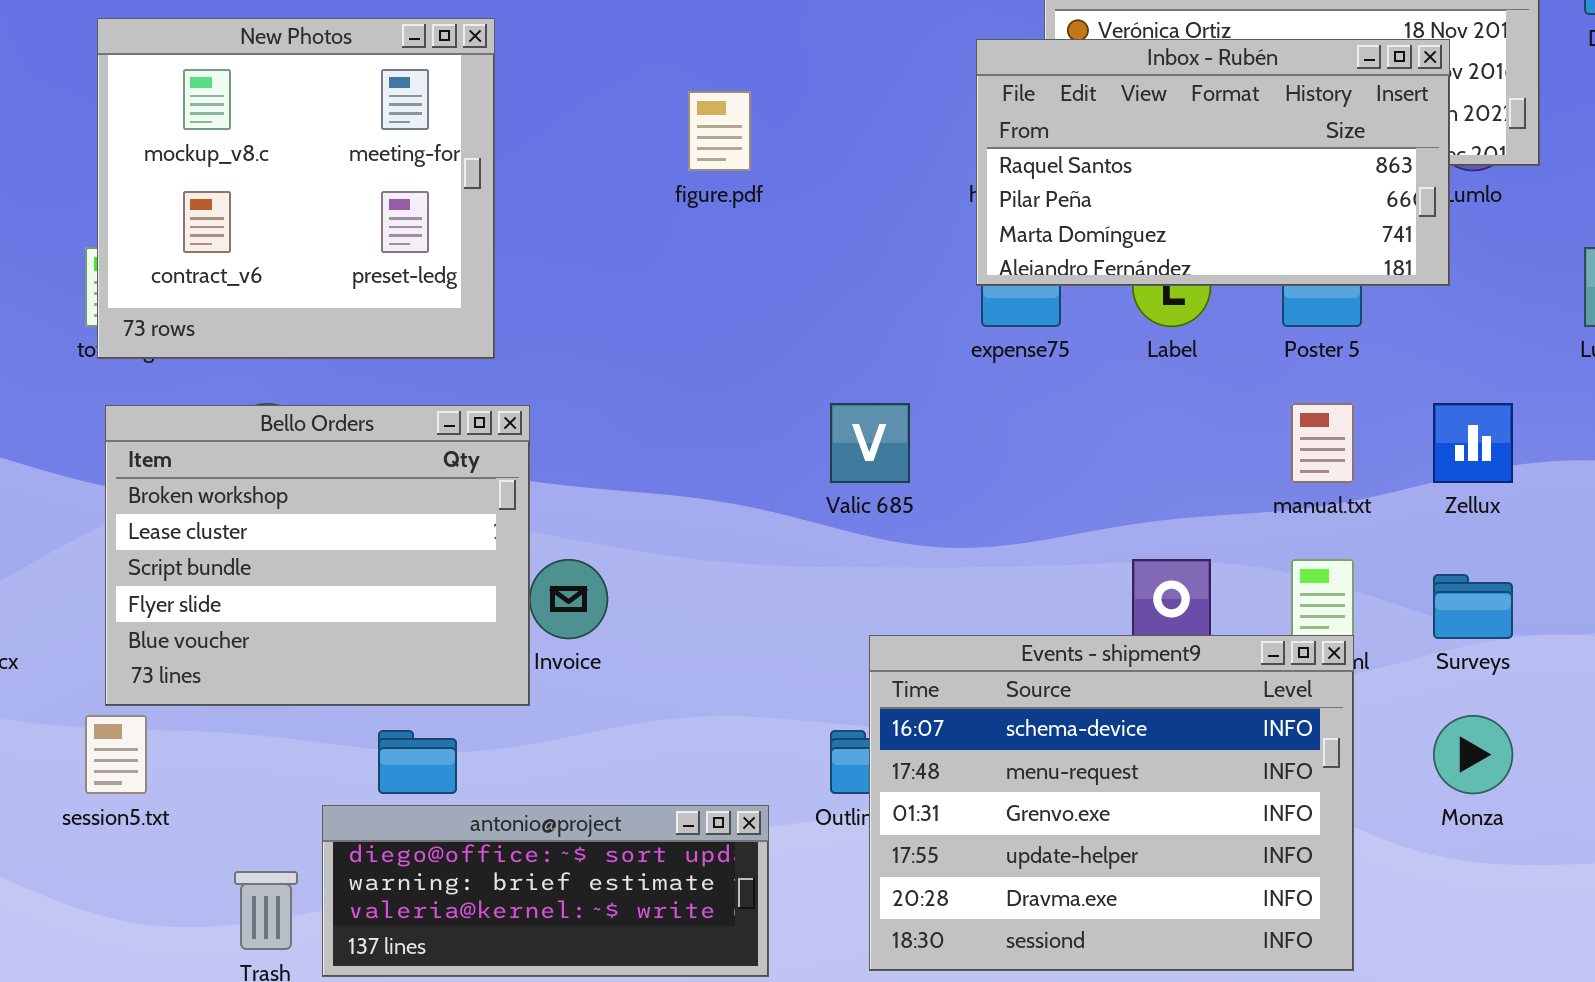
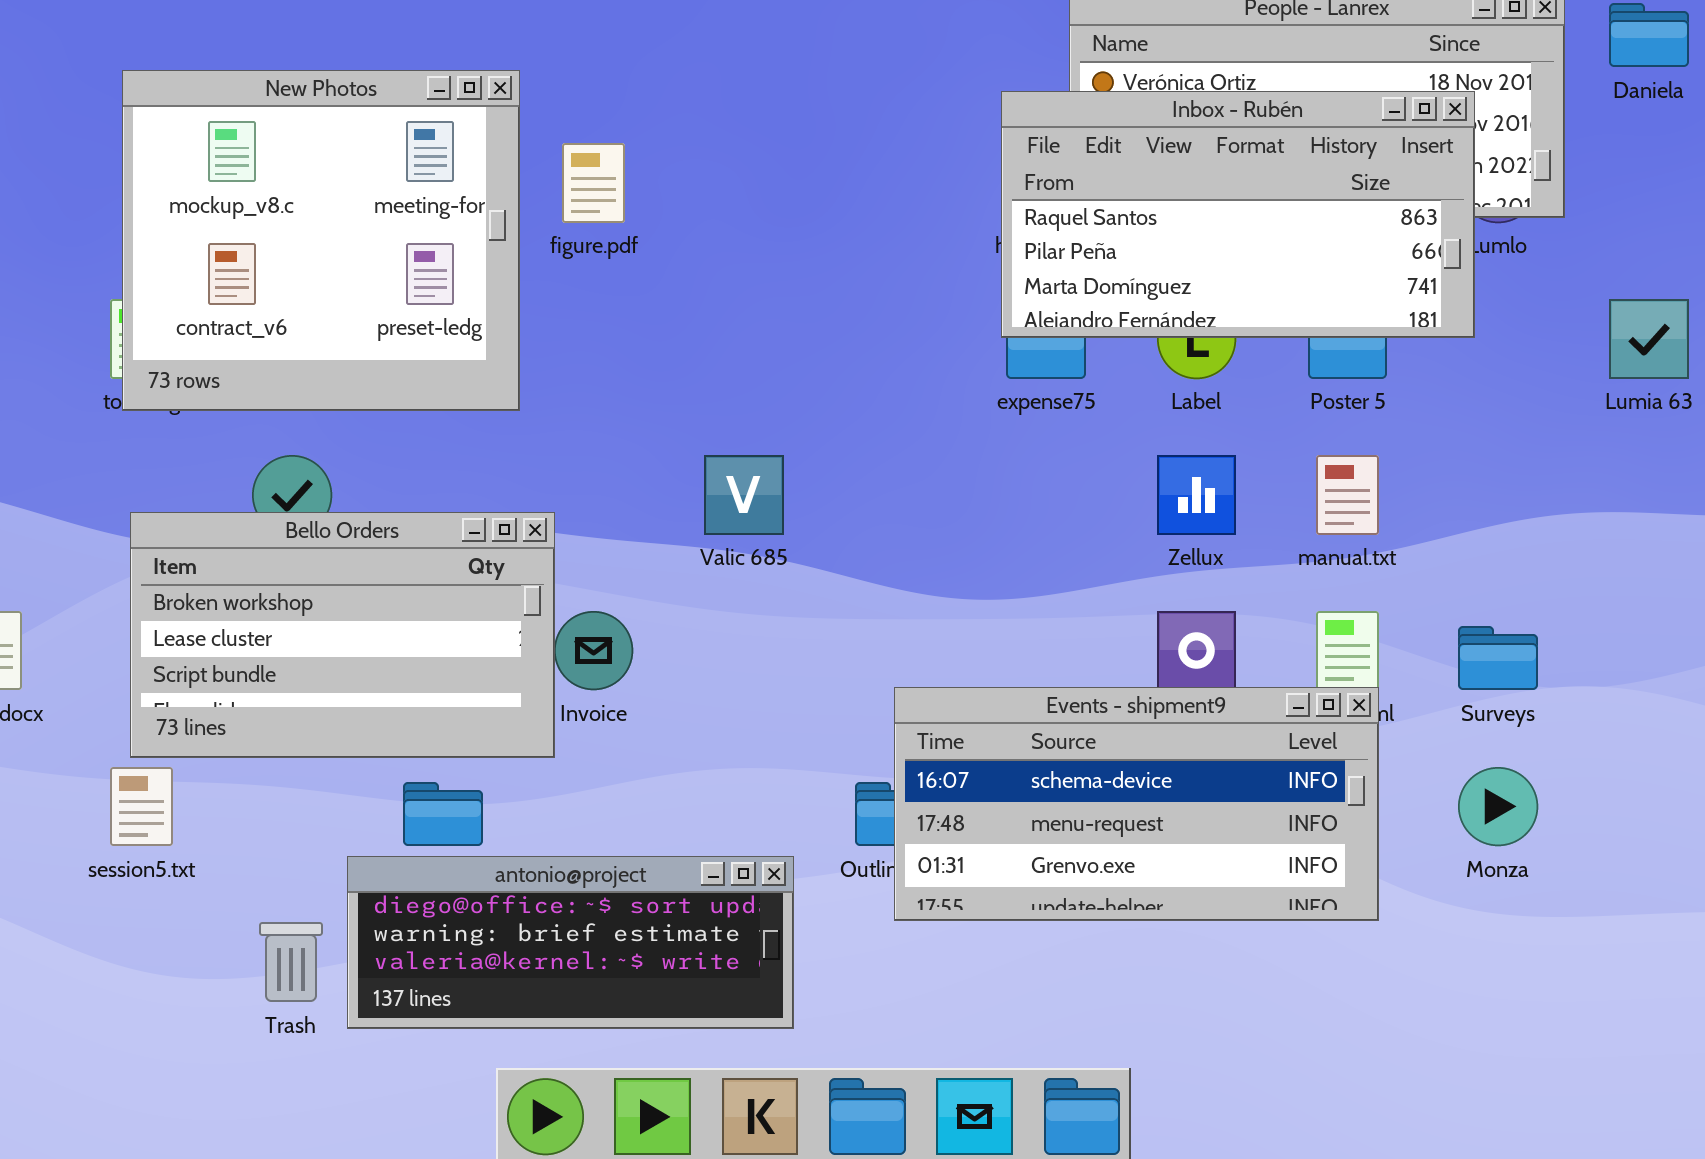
figure.pdf: [688,91,751,171] -> [562,143,625,223], moved
Valic 685: [830,403,910,483] -> [704,455,784,535], moved
Zellux: [1433,403,1513,483] -> [1157,455,1236,535], moved
Bello Orders: [105,405,530,706] -> [130,512,555,758], resized
Events - shipment9: [869,635,1354,971] -> [894,687,1379,921], resized

